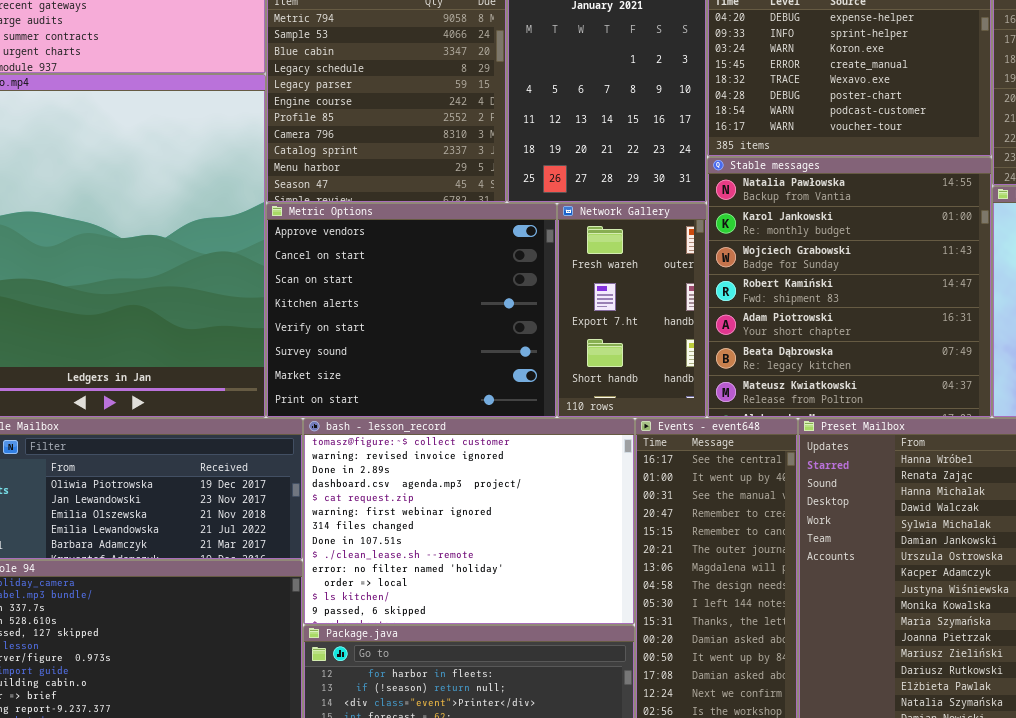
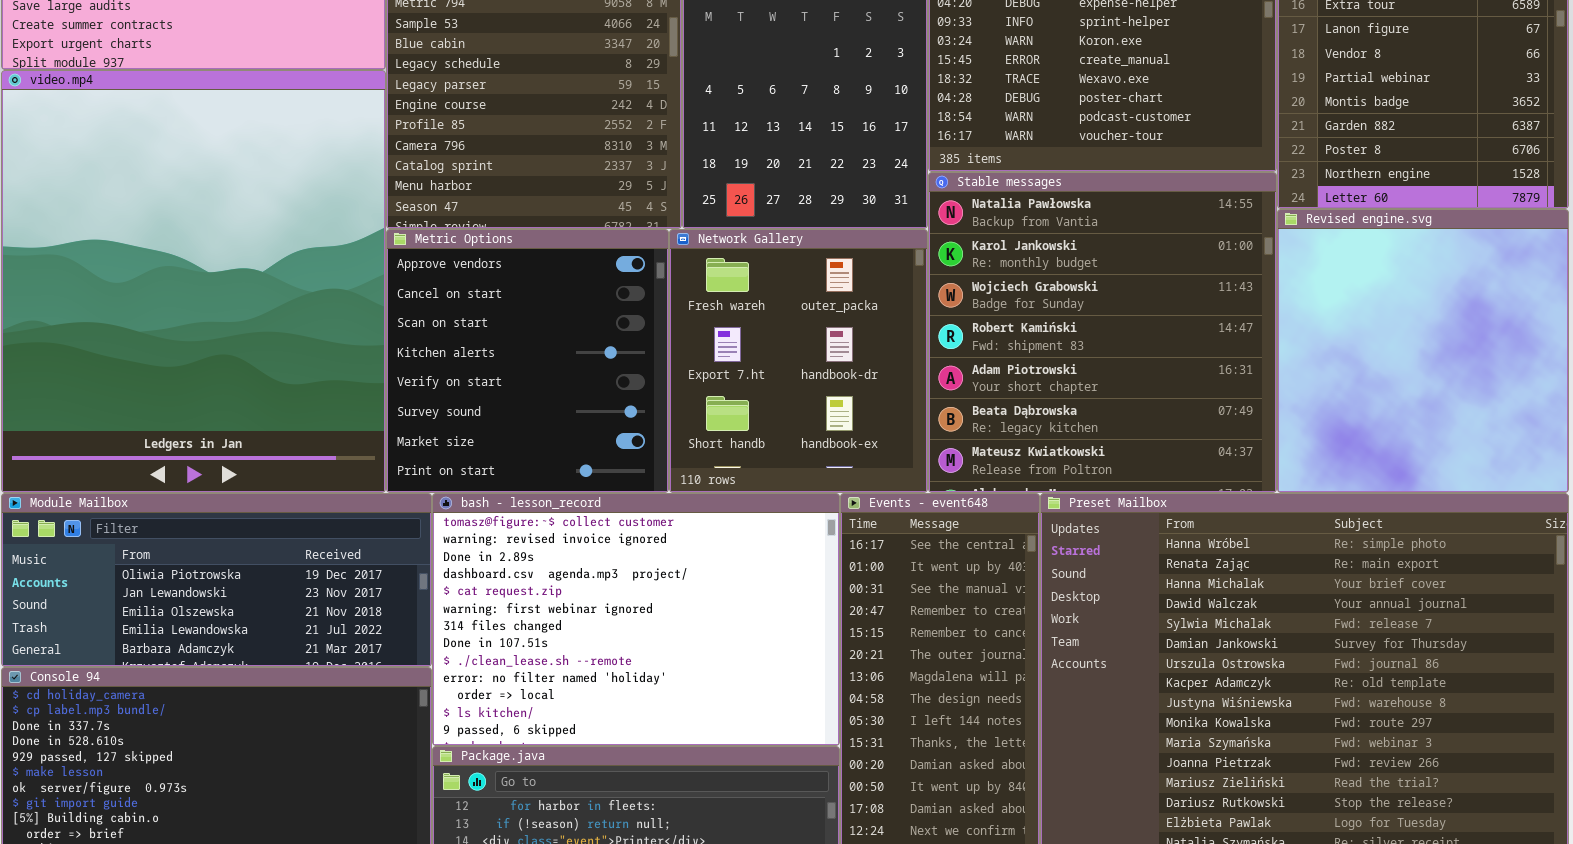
Metric Options: [266,203,557,418] -> [386,229,669,493], resized
Network Gallery: [557,203,707,418] -> [669,229,928,493], resized

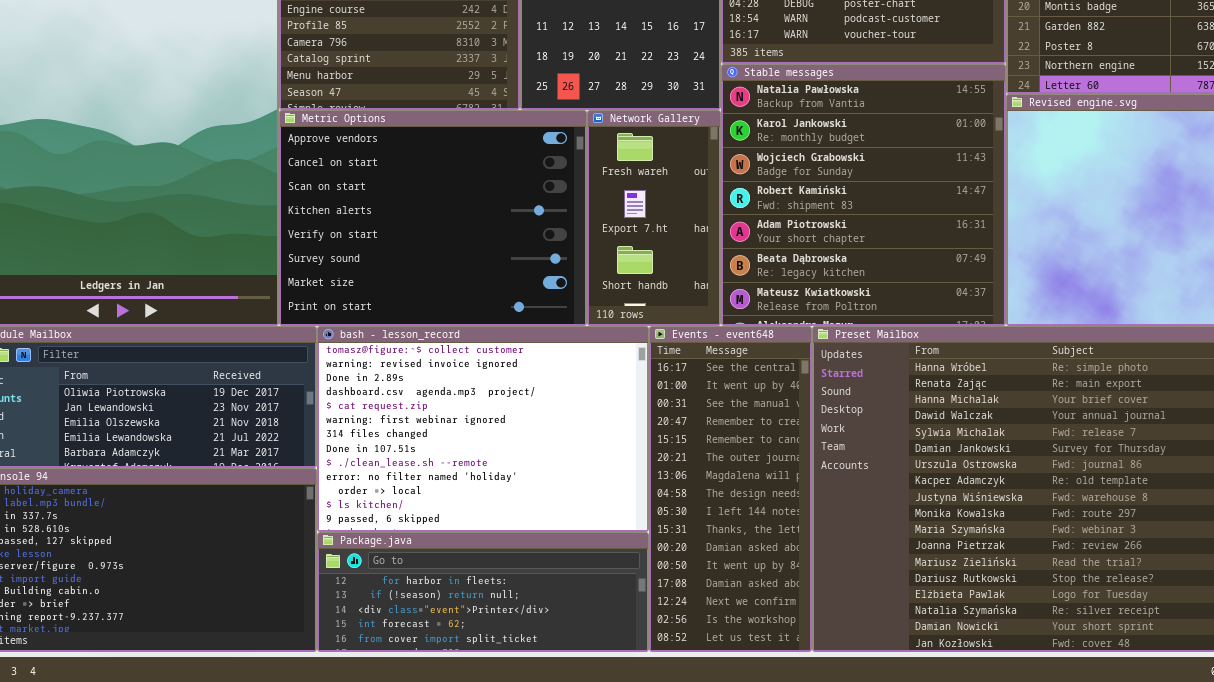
Metric Options: [386,229,669,493] -> [279,110,587,326], resized
Network Gallery: [669,229,928,493] -> [587,110,721,326], resized

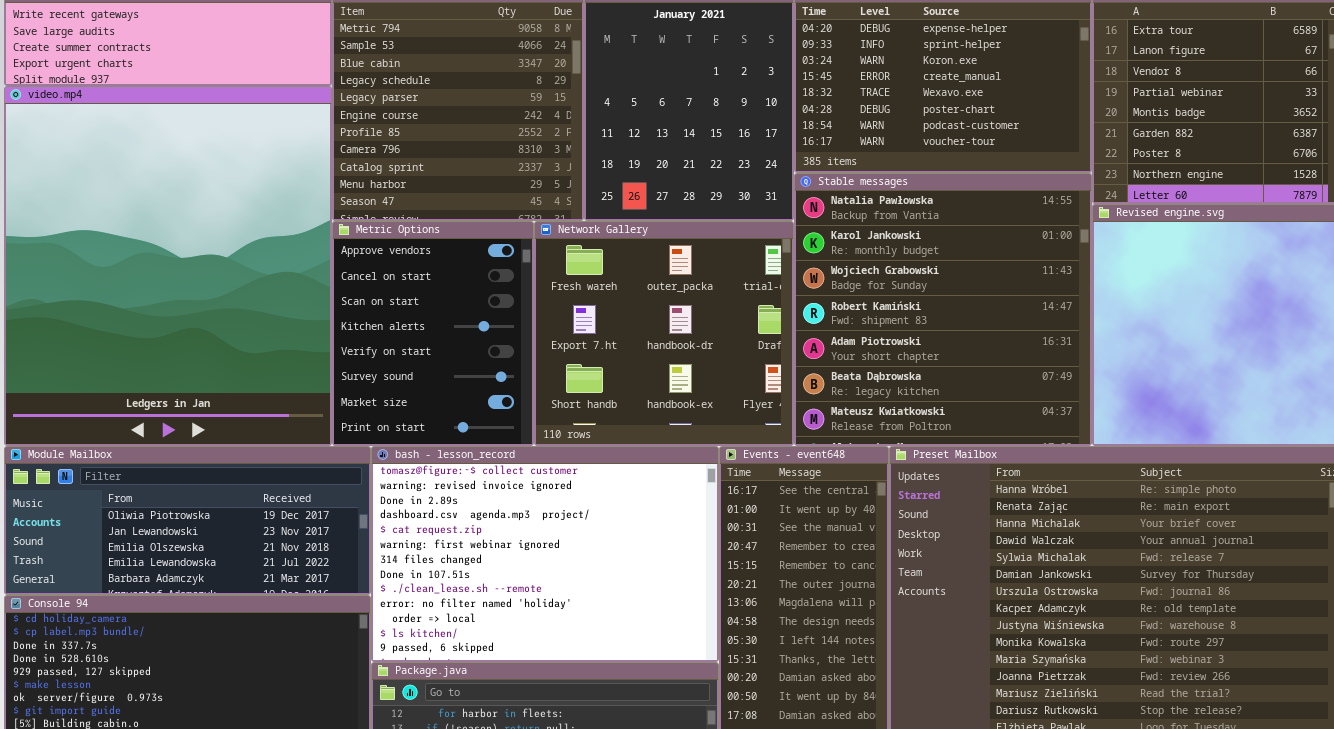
Metric Options: [279,110,587,326] -> [332,221,534,446], resized
Network Gallery: [587,110,721,326] -> [534,221,794,446], resized

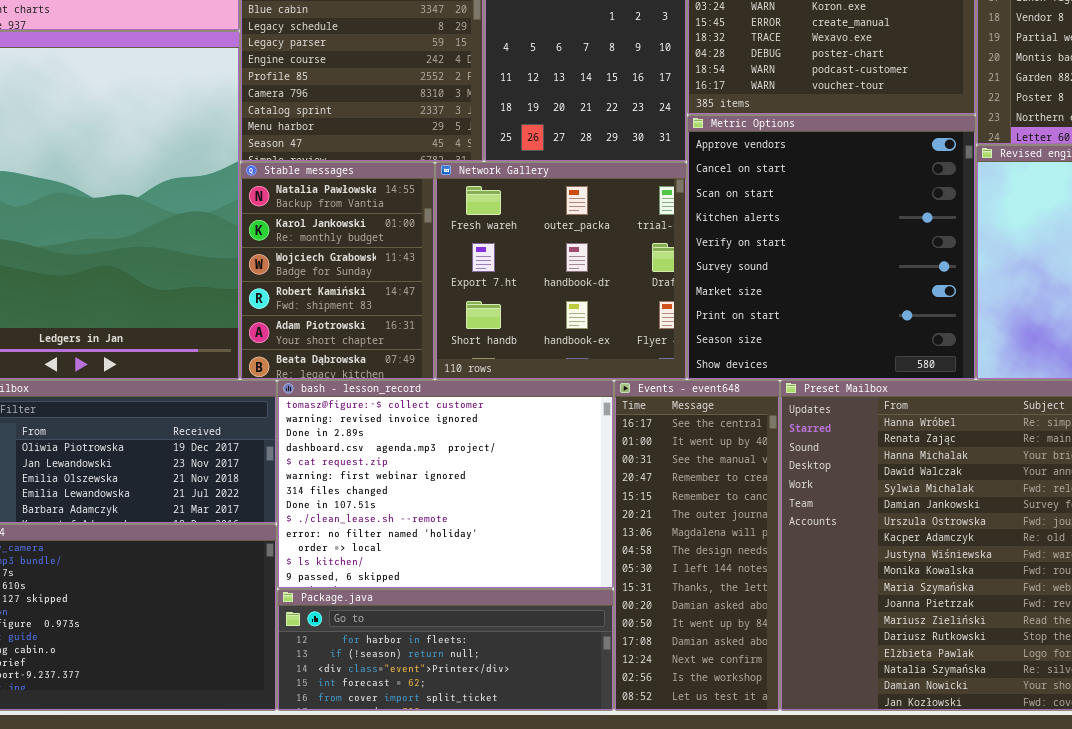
Stable messages: [794,173,1092,446] -> [240,162,435,380], moved, resized
Metric Options: [332,221,534,446] -> [687,115,976,380], moved, resized

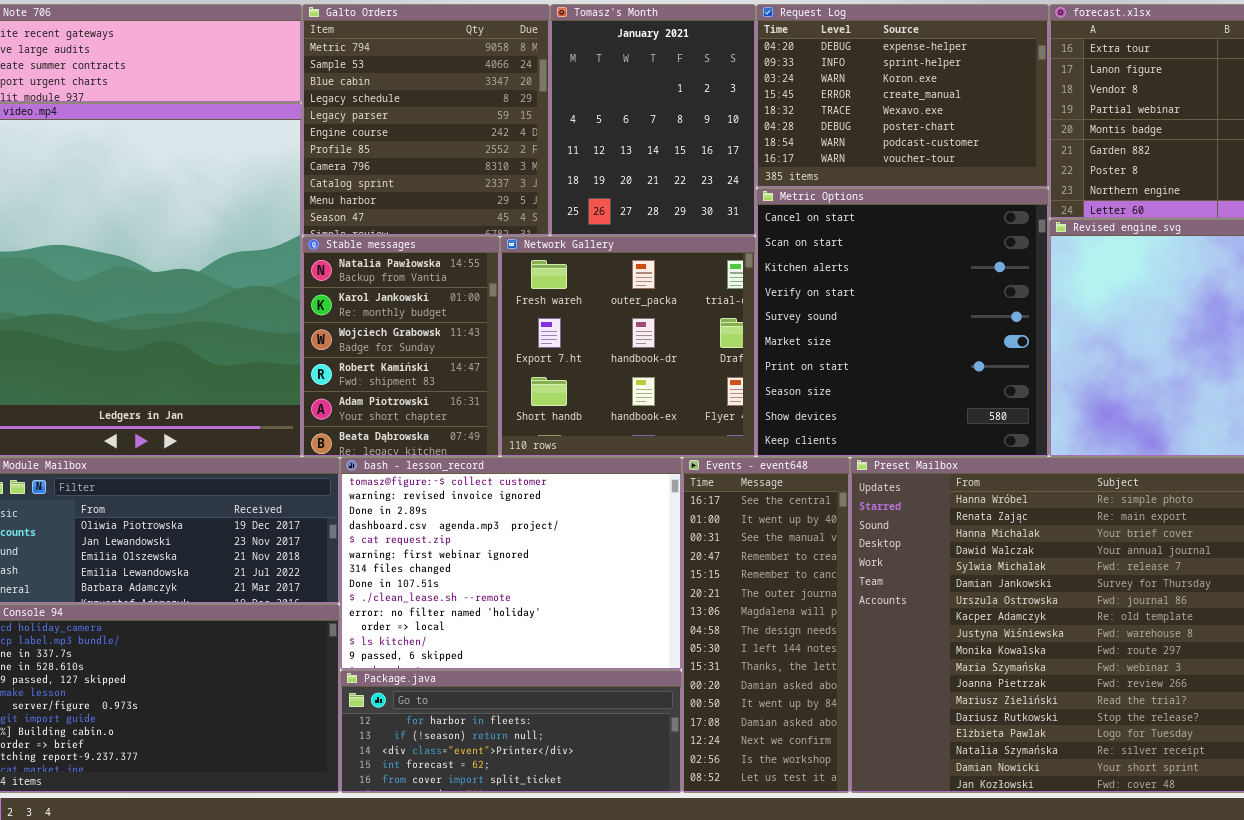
Metric Options: [687,115,976,380] -> [756,188,1049,457], scrolled down 1 row

